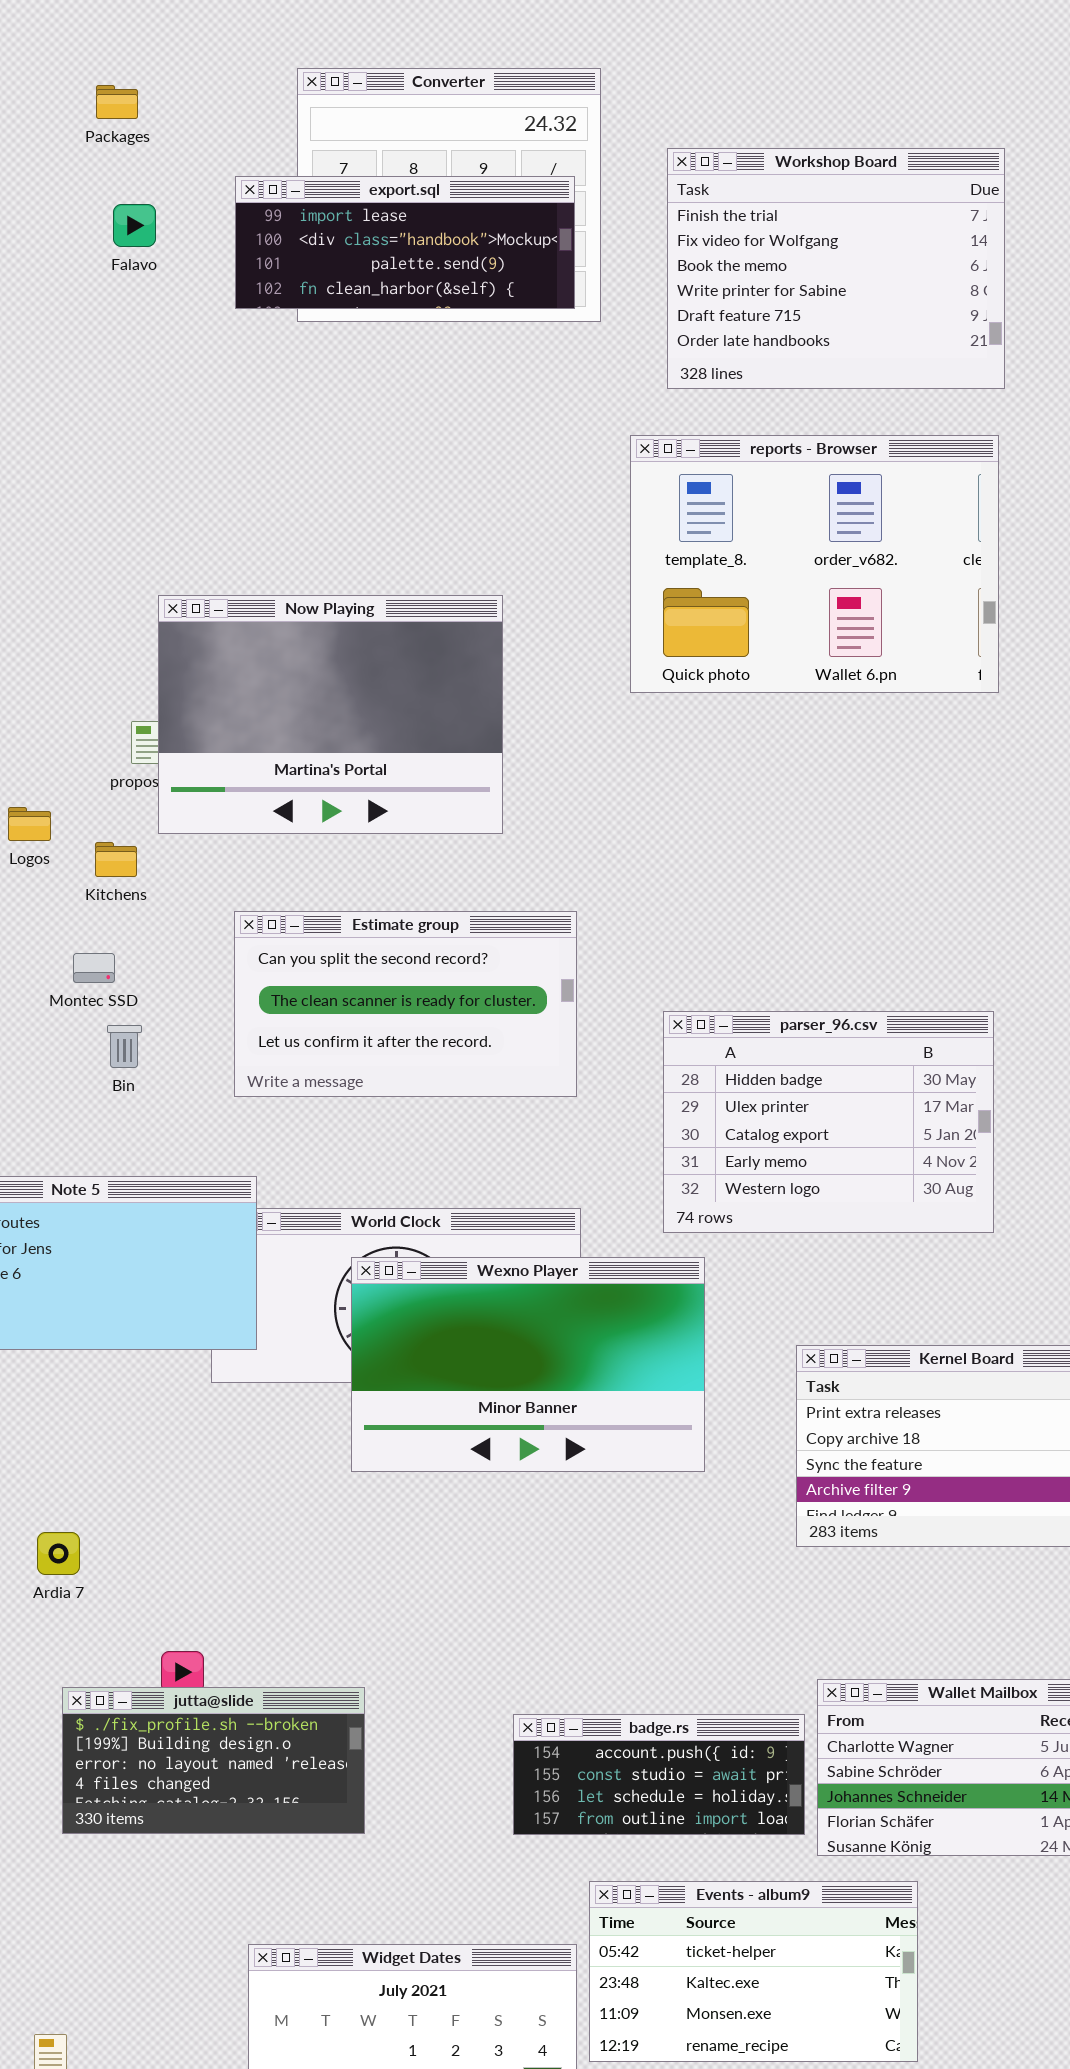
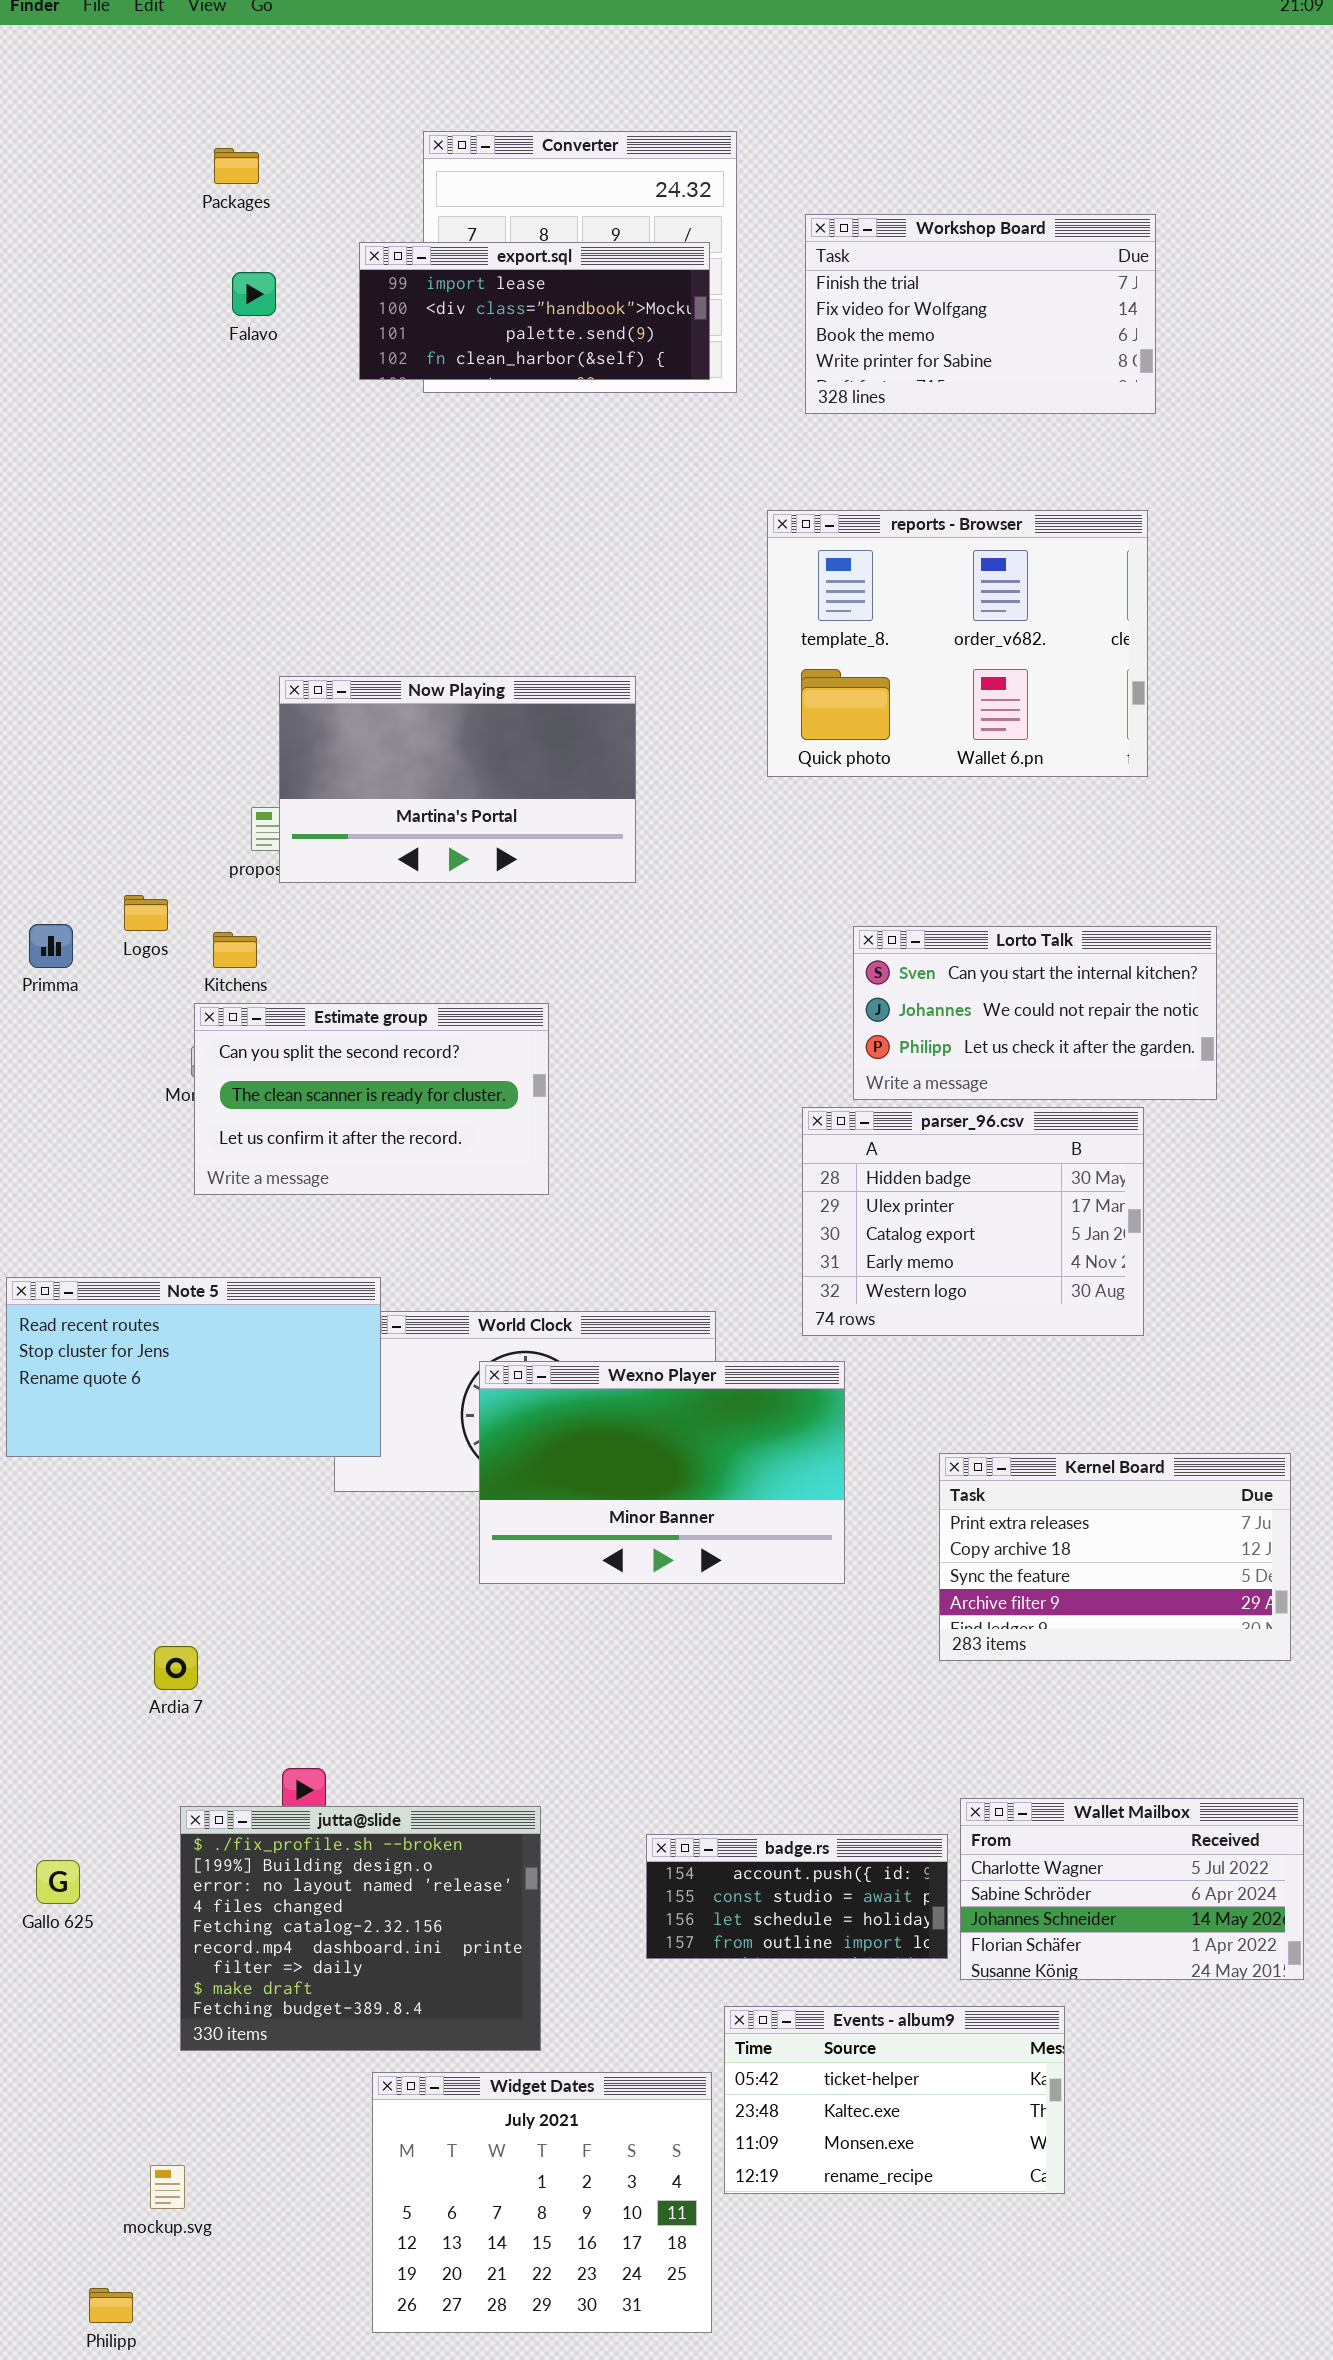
Workshop Board: [667,148,1005,389] -> [805,214,1156,414], resized
Now Playing: [158,595,503,834] -> [279,676,636,883], resized
Lorto Talk: none -> [853,926,1217,1100], opened
Estimate group: [234,911,577,1097] -> [194,1003,549,1195], moved
jutta@slide: [62,1687,365,1834] -> [180,1806,541,2051], resized

